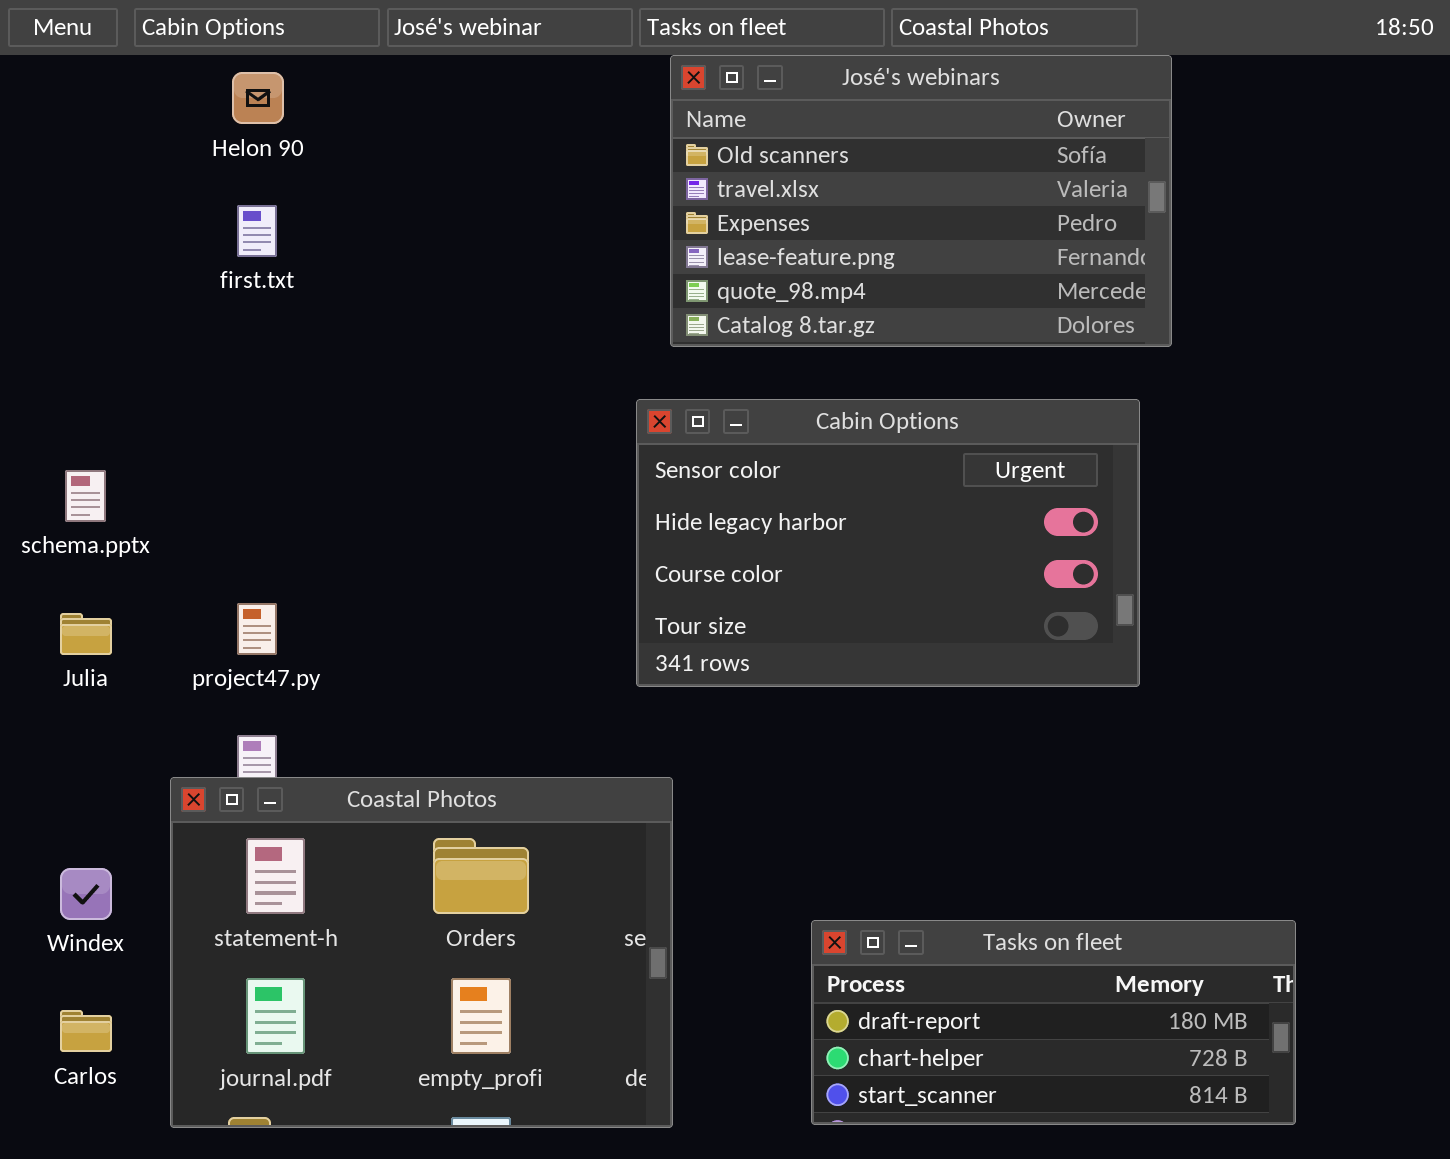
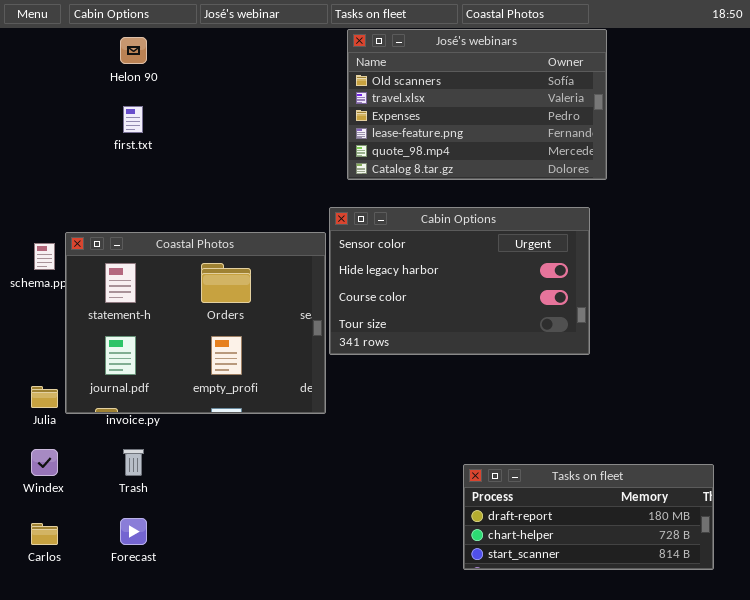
Julia: [60,613,112,655] -> [31,386,58,408], moved
Coastal Photos: [170,777,673,1128] -> [65,232,326,414], moved
Tasks on fleet: [811,920,1296,1125] -> [463,464,714,570], moved

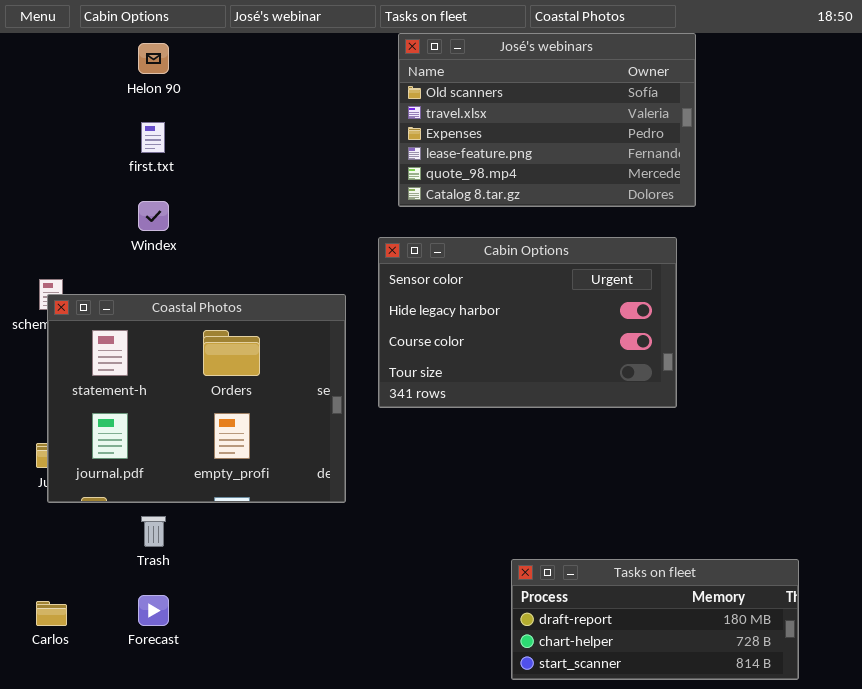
Coastal Photos: [65,232,326,414] -> [47,294,346,503], moved
Windex: [31,449,58,476] -> [138,201,169,231], moved
Tasks on fleet: [463,464,714,570] -> [511,559,799,680], moved

